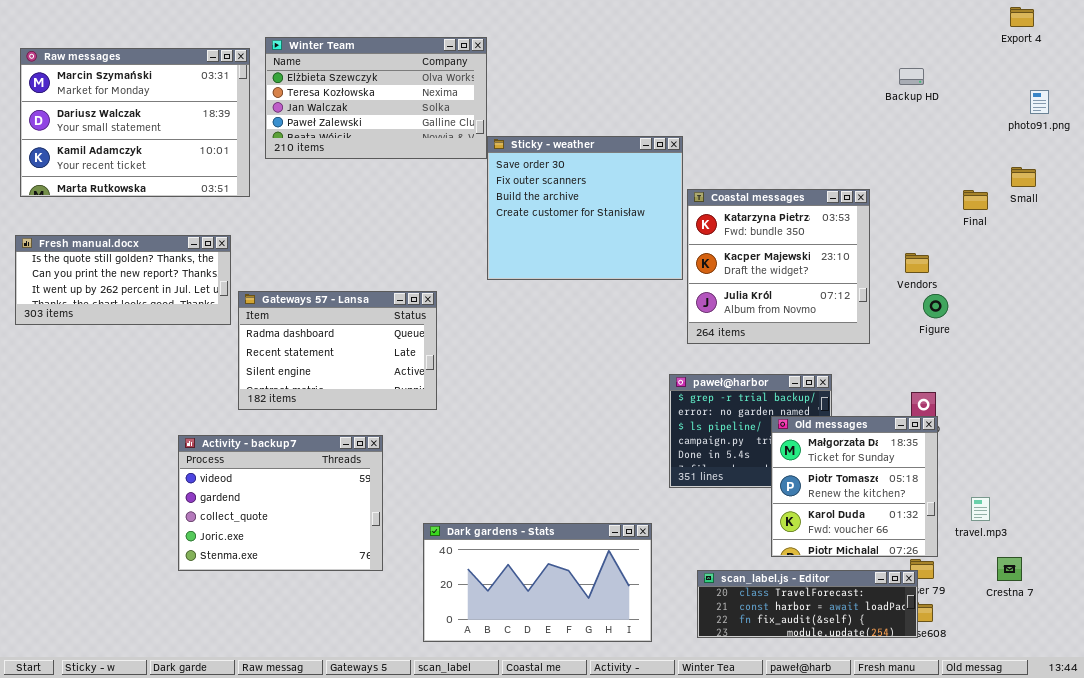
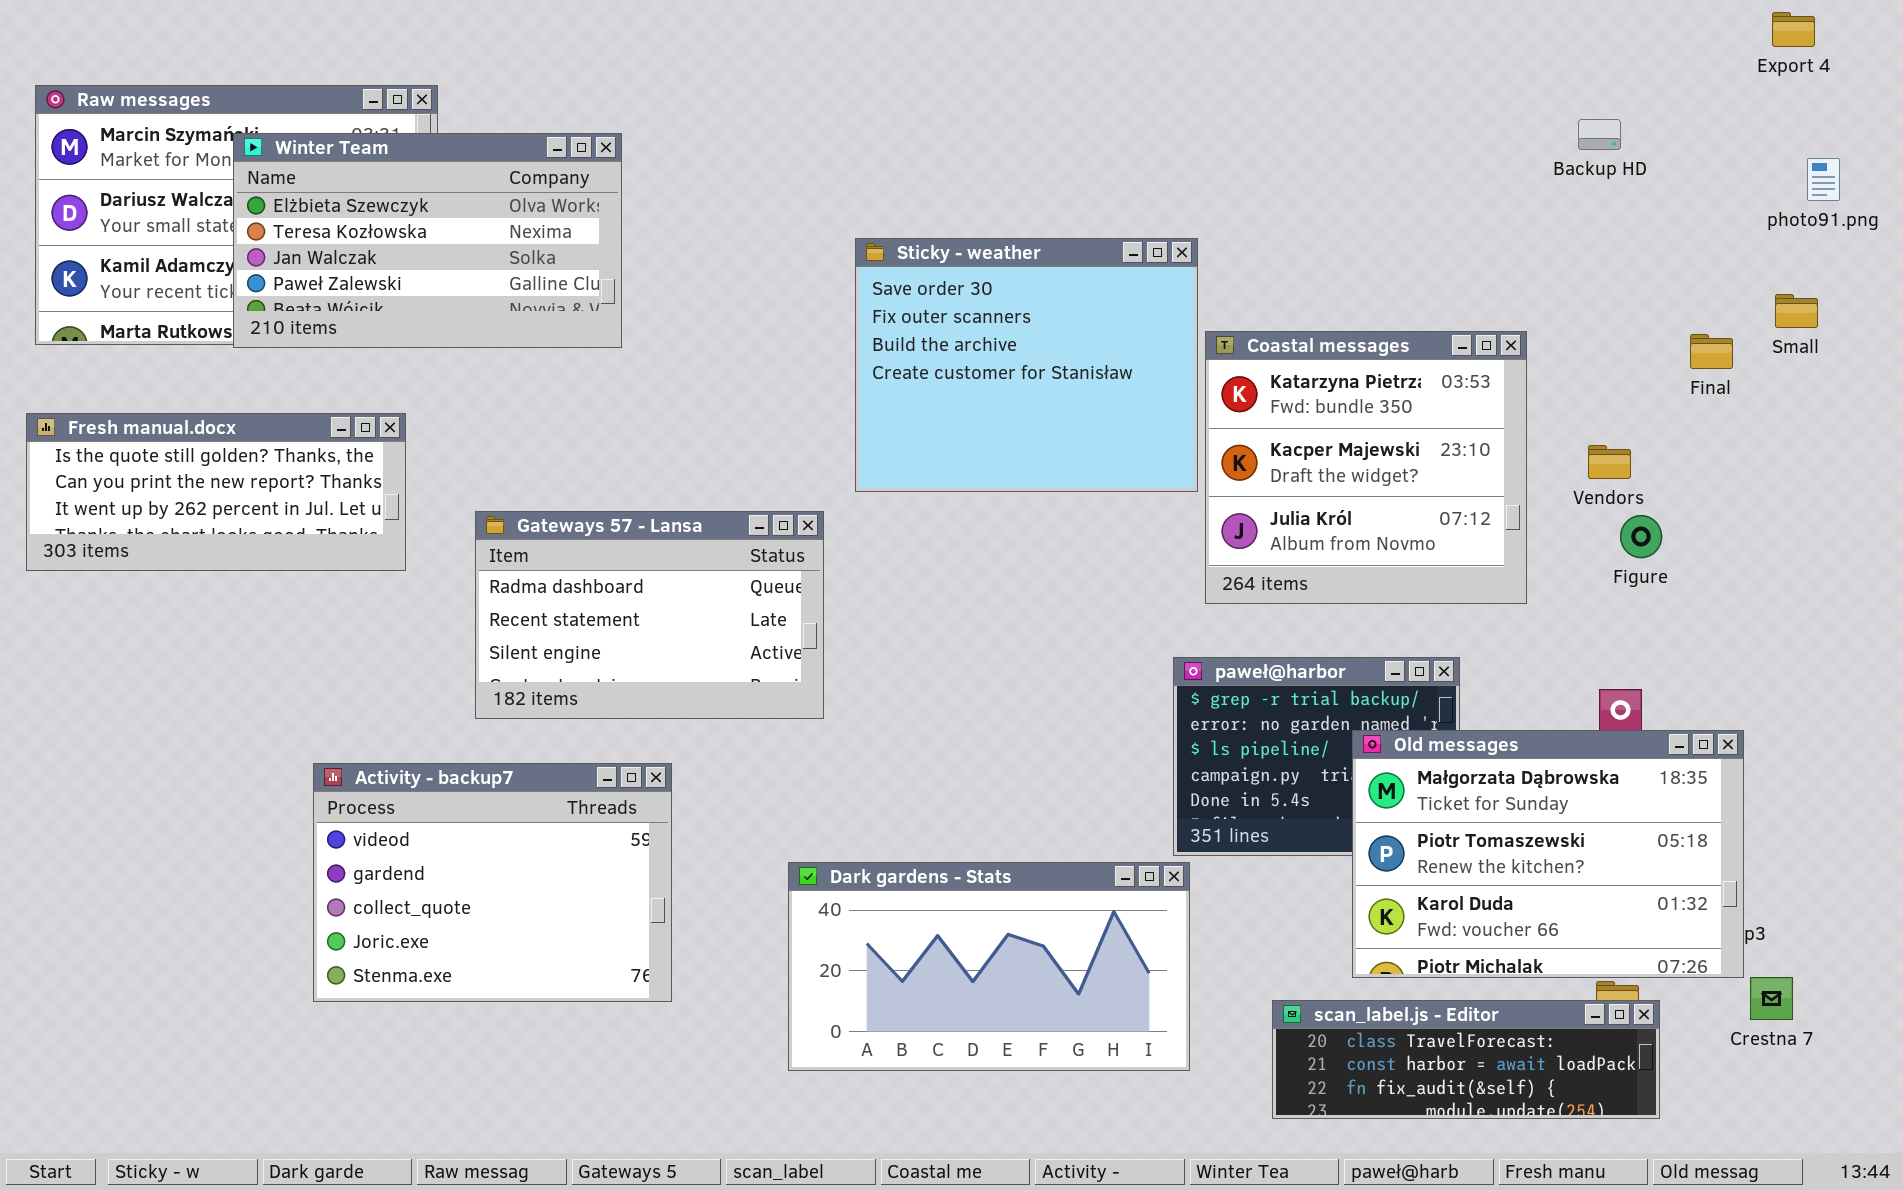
Winter Team: [265,37,487,159] -> [233,133,622,348], moved
Gateways 57 - Lansa: [238,291,437,410] -> [475,511,824,719], moved
Old messages: [771,416,938,557] -> [1352,730,1744,978], resized
Dark gardens - Stats: [423,523,652,642] -> [788,862,1190,1071], moved
scan_label.js - Editor: [697,570,918,638] -> [1272,1000,1660,1119], moved

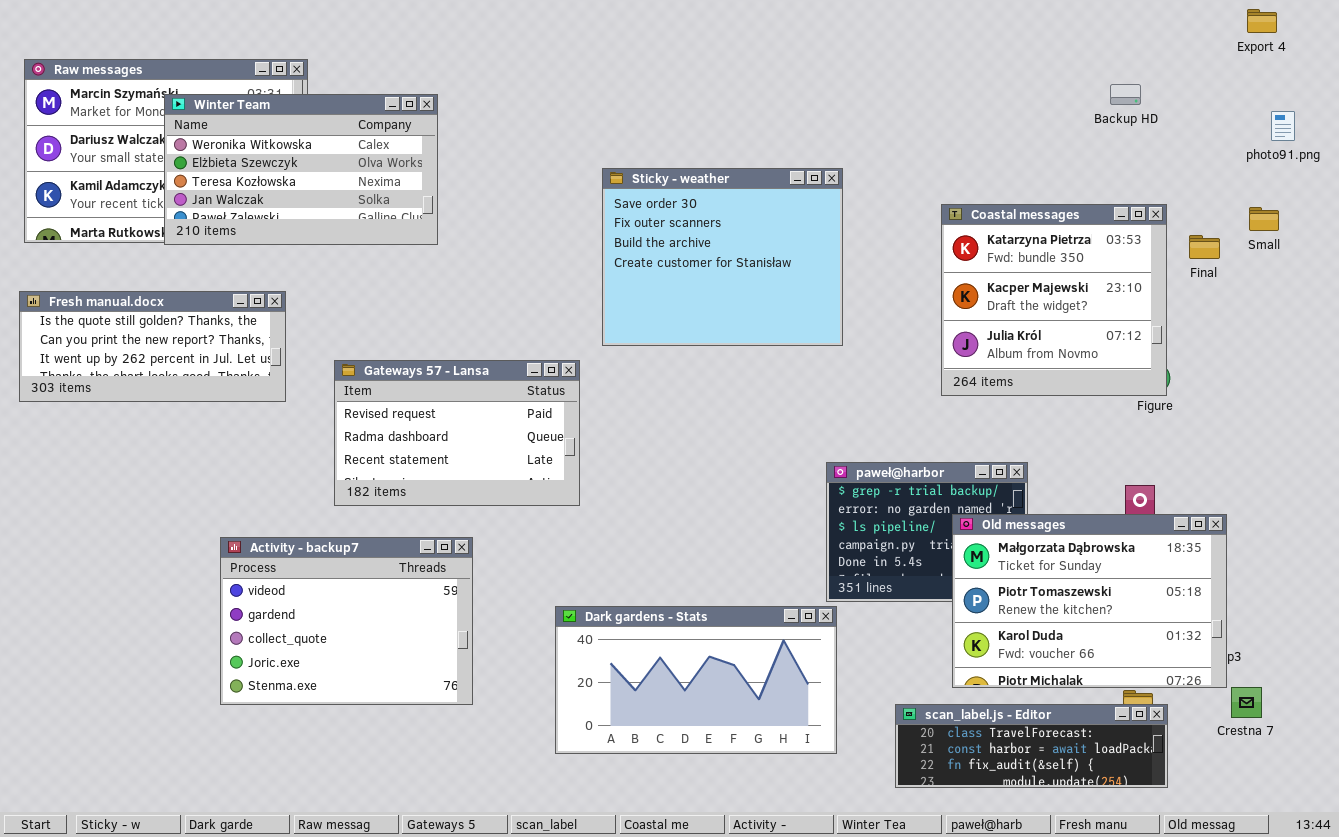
Winter Team: [233,133,622,348] -> [164,94,438,245], scrolled up 1 row
Coastal messages: [1205,331,1527,604] -> [941,204,1167,396], moved
Gateways 57 - Lansa: [475,511,824,719] -> [334,360,580,506], scrolled up 1 row

